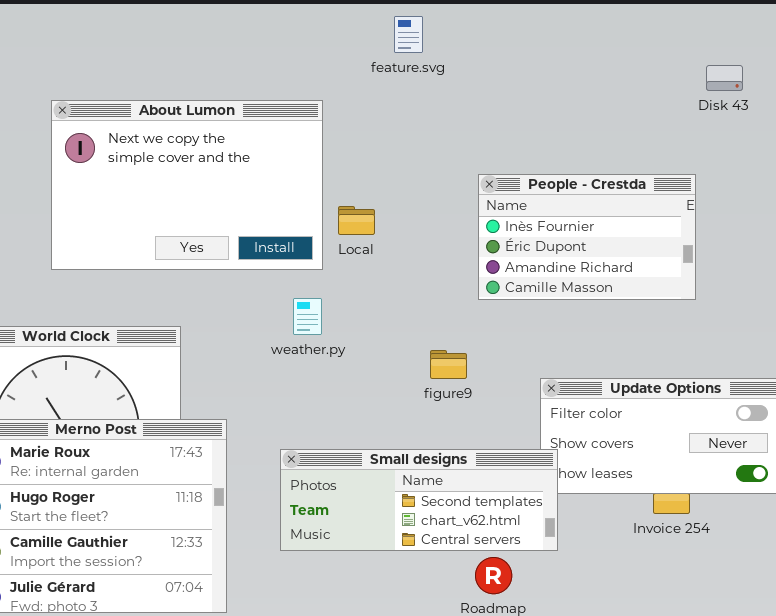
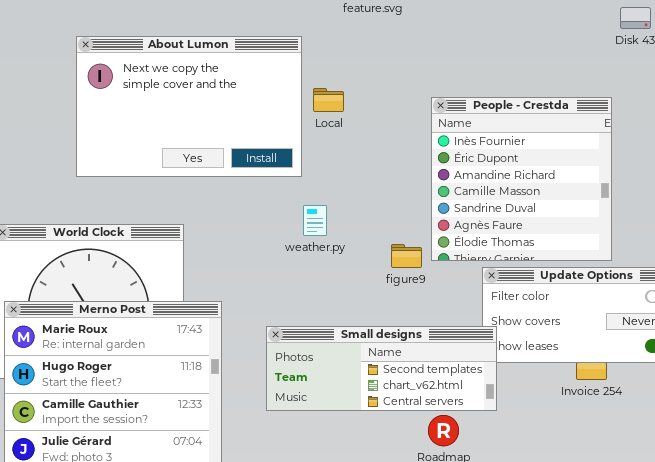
People - Crestda: [478,174,696,300] -> [431,97,612,261], resized
Local: [338,206,375,235] -> [313,88,344,112], moved
weather.py: [293,298,322,335] -> [303,205,327,236], moved

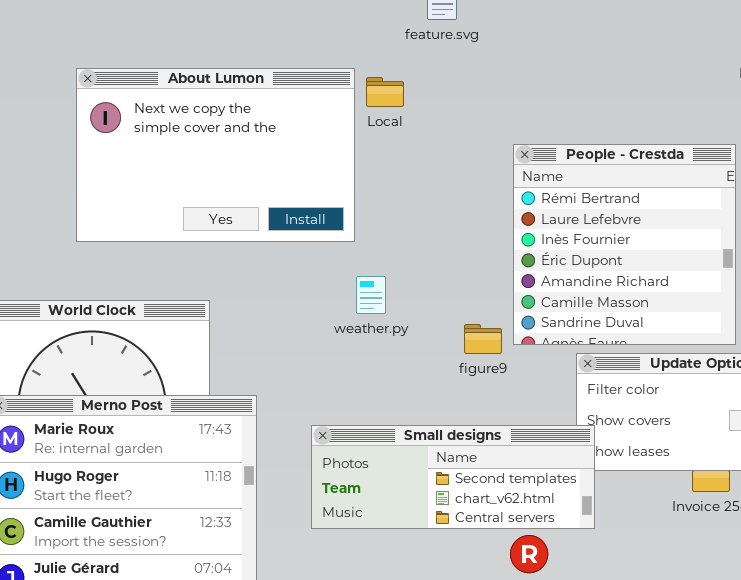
Local: [313,88,344,112] -> [366,77,404,107], moved
People - Crestda: [431,97,612,261] -> [513,144,736,345], scrolled up 2 rows

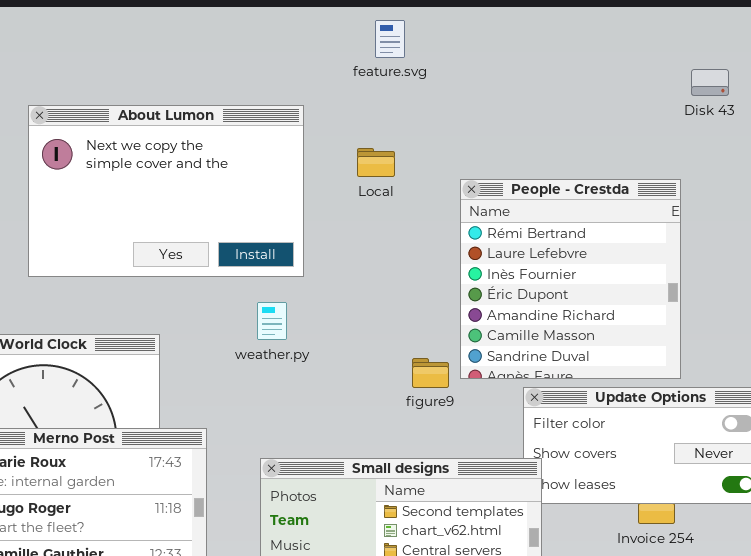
Local: [366,77,404,107] -> [357,148,395,177], moved
weather.py: [356,276,386,314] -> [257,302,287,340], moved

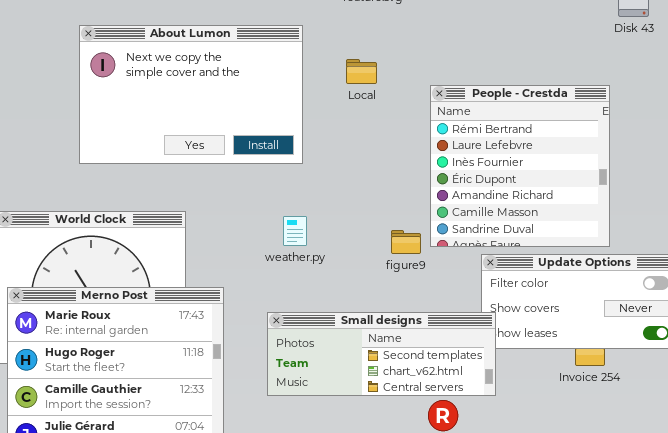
weather.py: [257,302,287,340] -> [283,216,307,246], moved

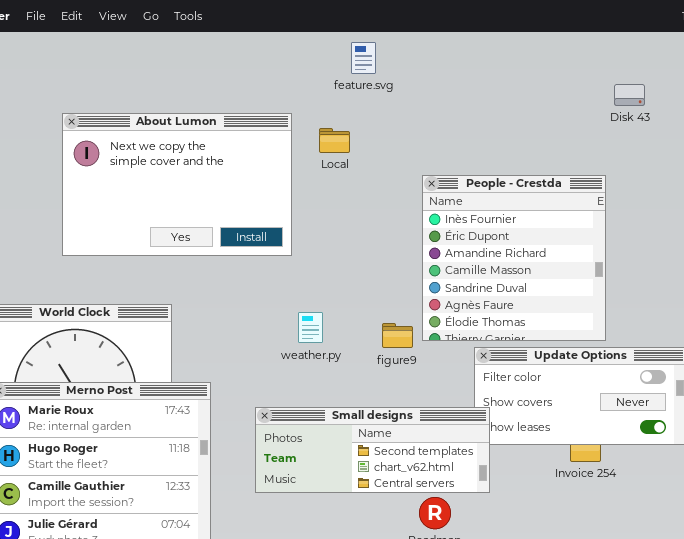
Local: [346,59,377,84] -> [319,128,350,153], moved
People - Crestda: [430,85,610,247] -> [422,175,606,341], scrolled down 2 rows
weather.py: [283,216,307,246] -> [298,312,323,343], moved

